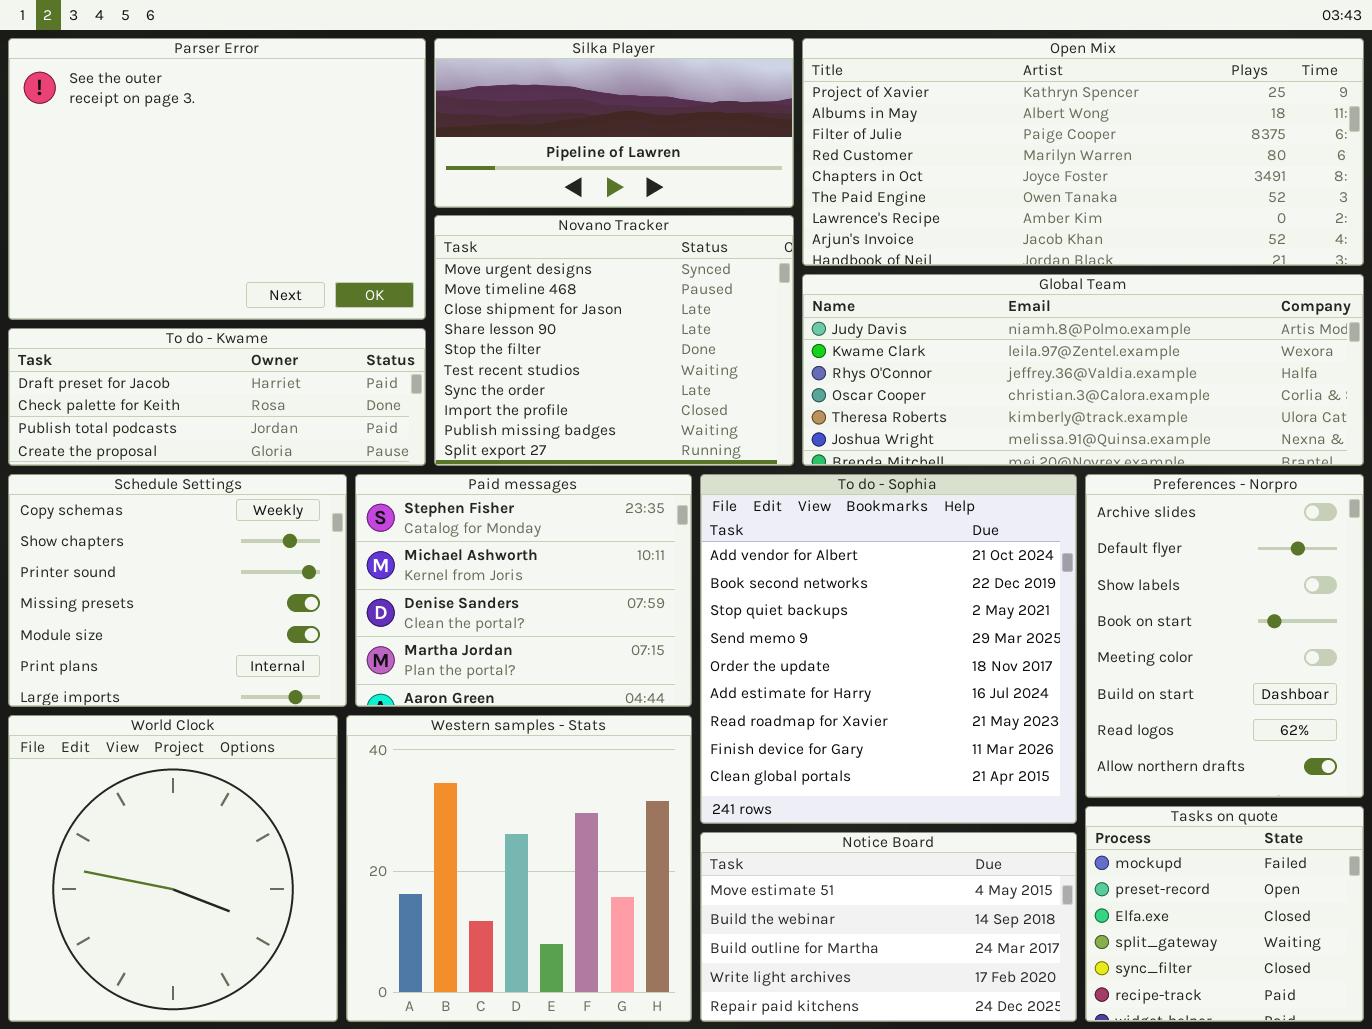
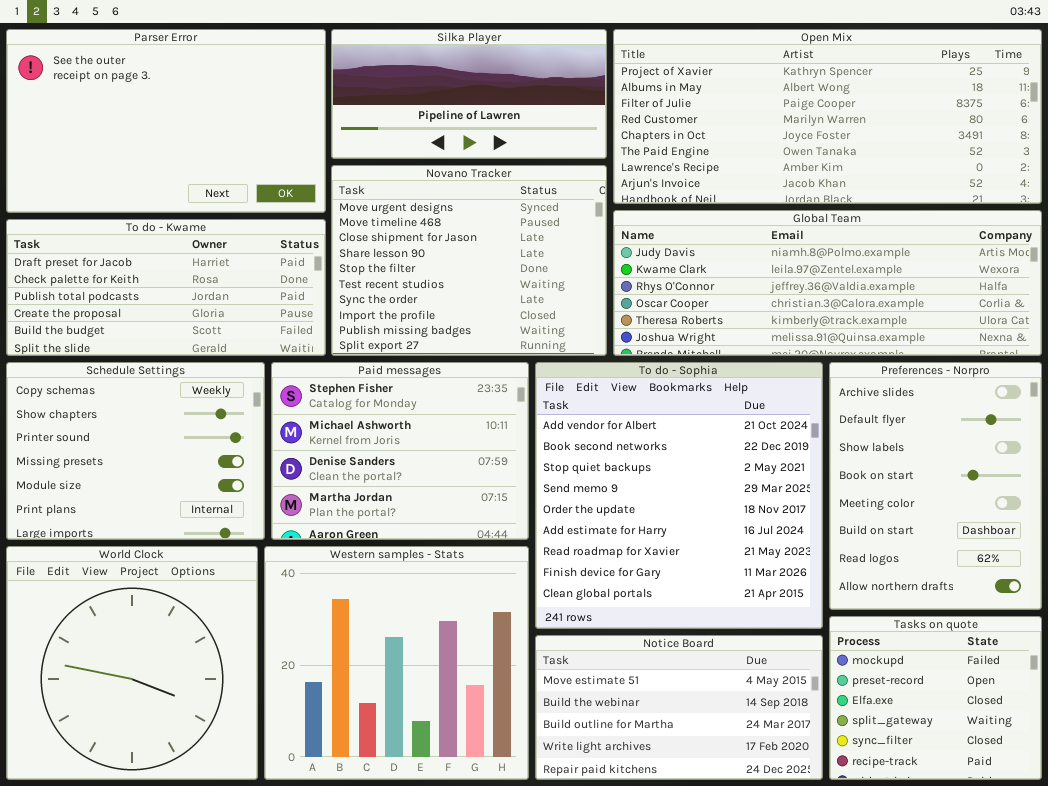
Parser Error: [8,38,426,320] -> [6,29,326,213], resized
To do - Kwame: [8,328,426,466] -> [6,219,326,356], resized

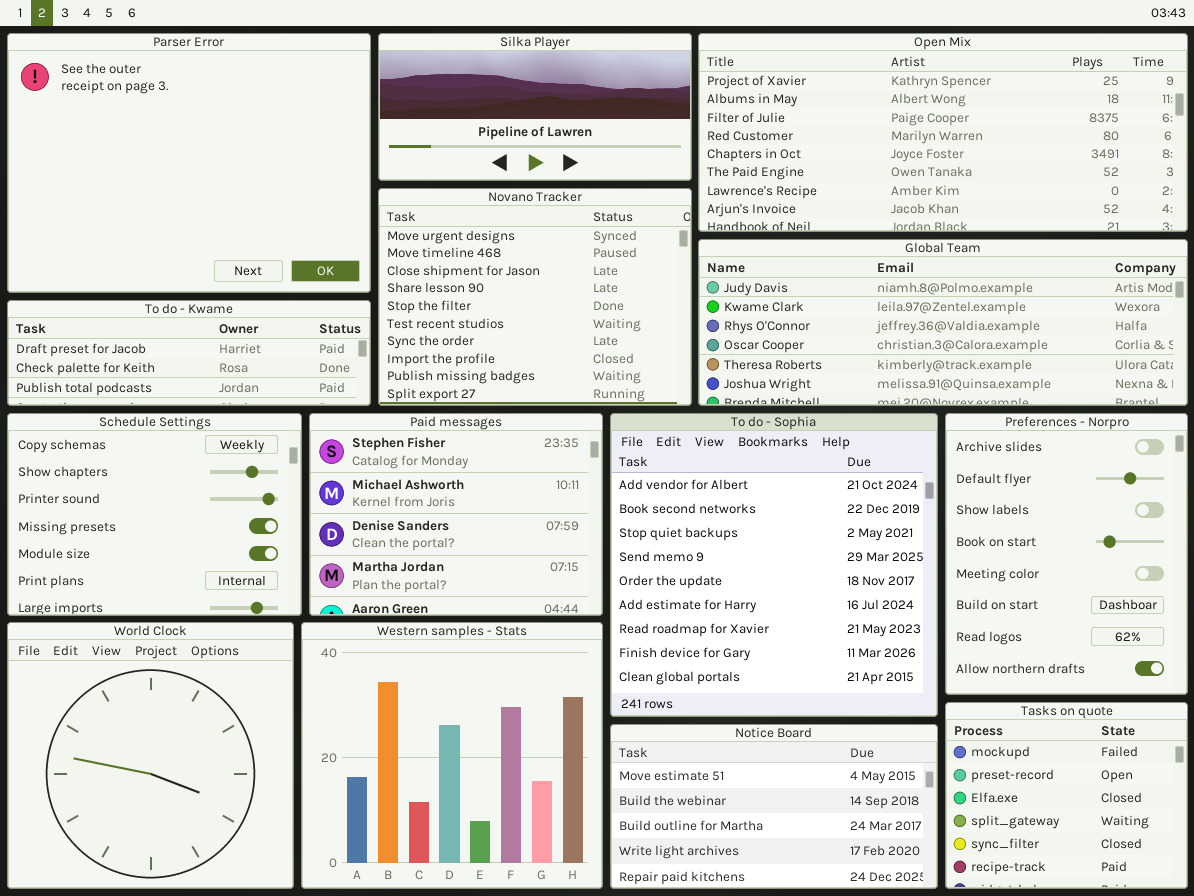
Parser Error: [6,29,326,213] -> [7,33,371,293], resized
To do - Kwame: [6,219,326,356] -> [7,300,371,406], resized

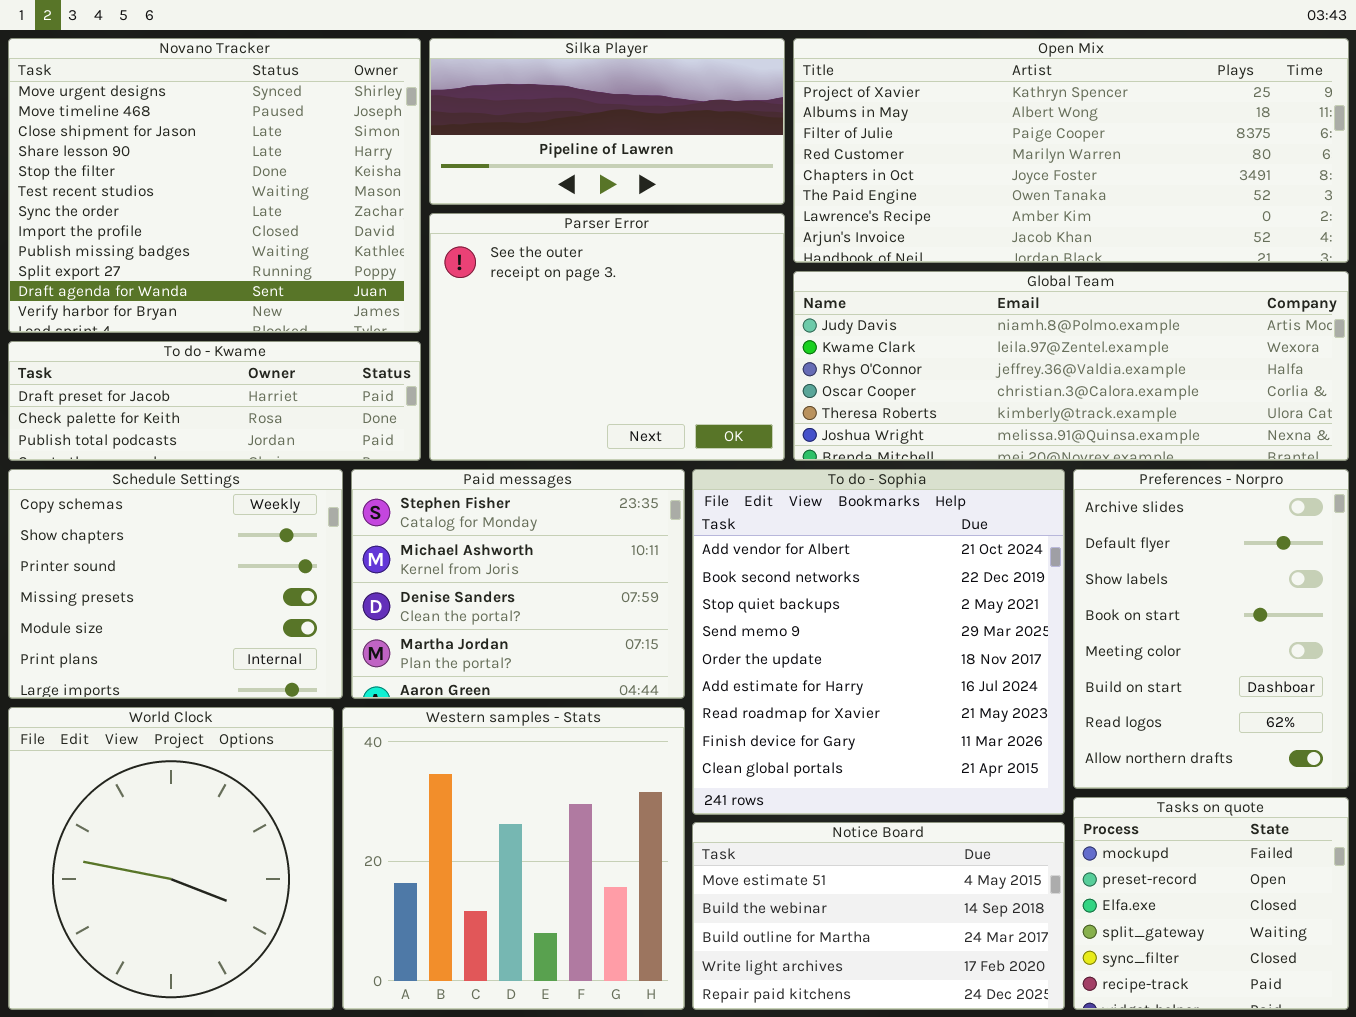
Parser Error: [7,33,371,293] -> [429,213,785,461], moved, resized
Novano Tracker: [378,188,692,406] -> [8,38,421,333], moved, resized

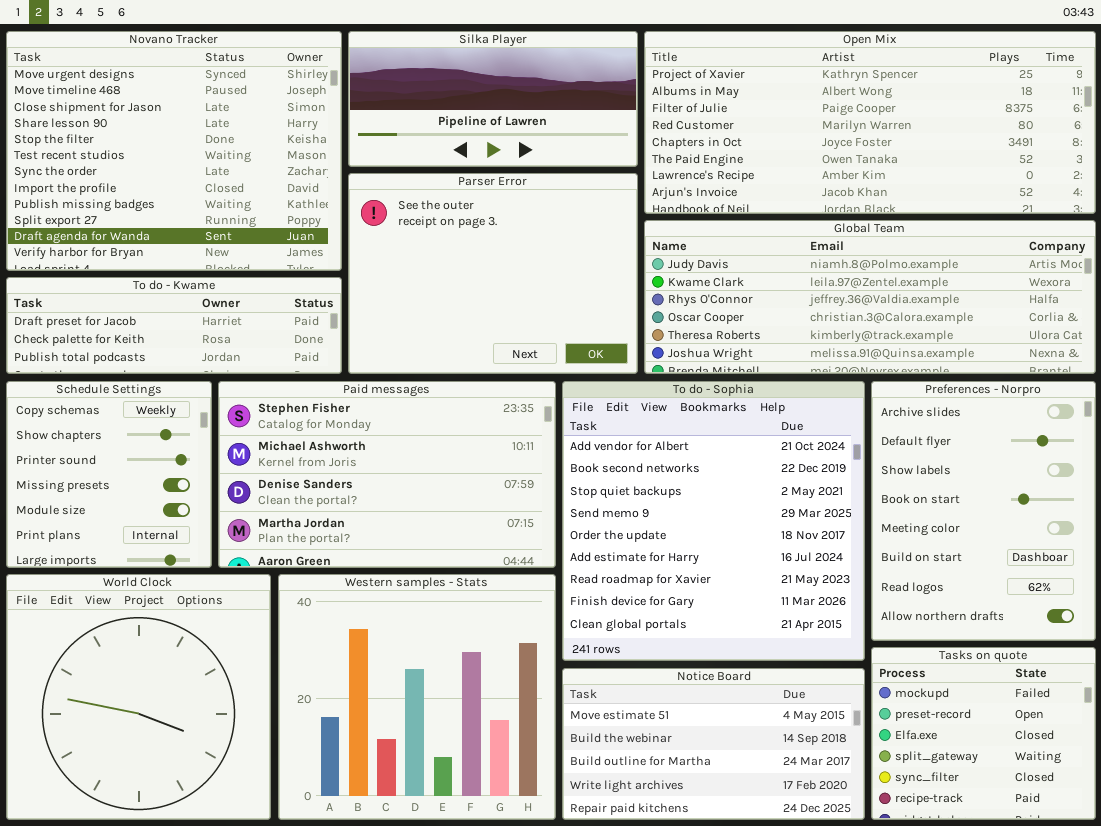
Schedule Settings: [8,469,343,699] -> [6,381,212,568], resized
Paid messages: [351,469,685,699] -> [218,381,556,568], resized

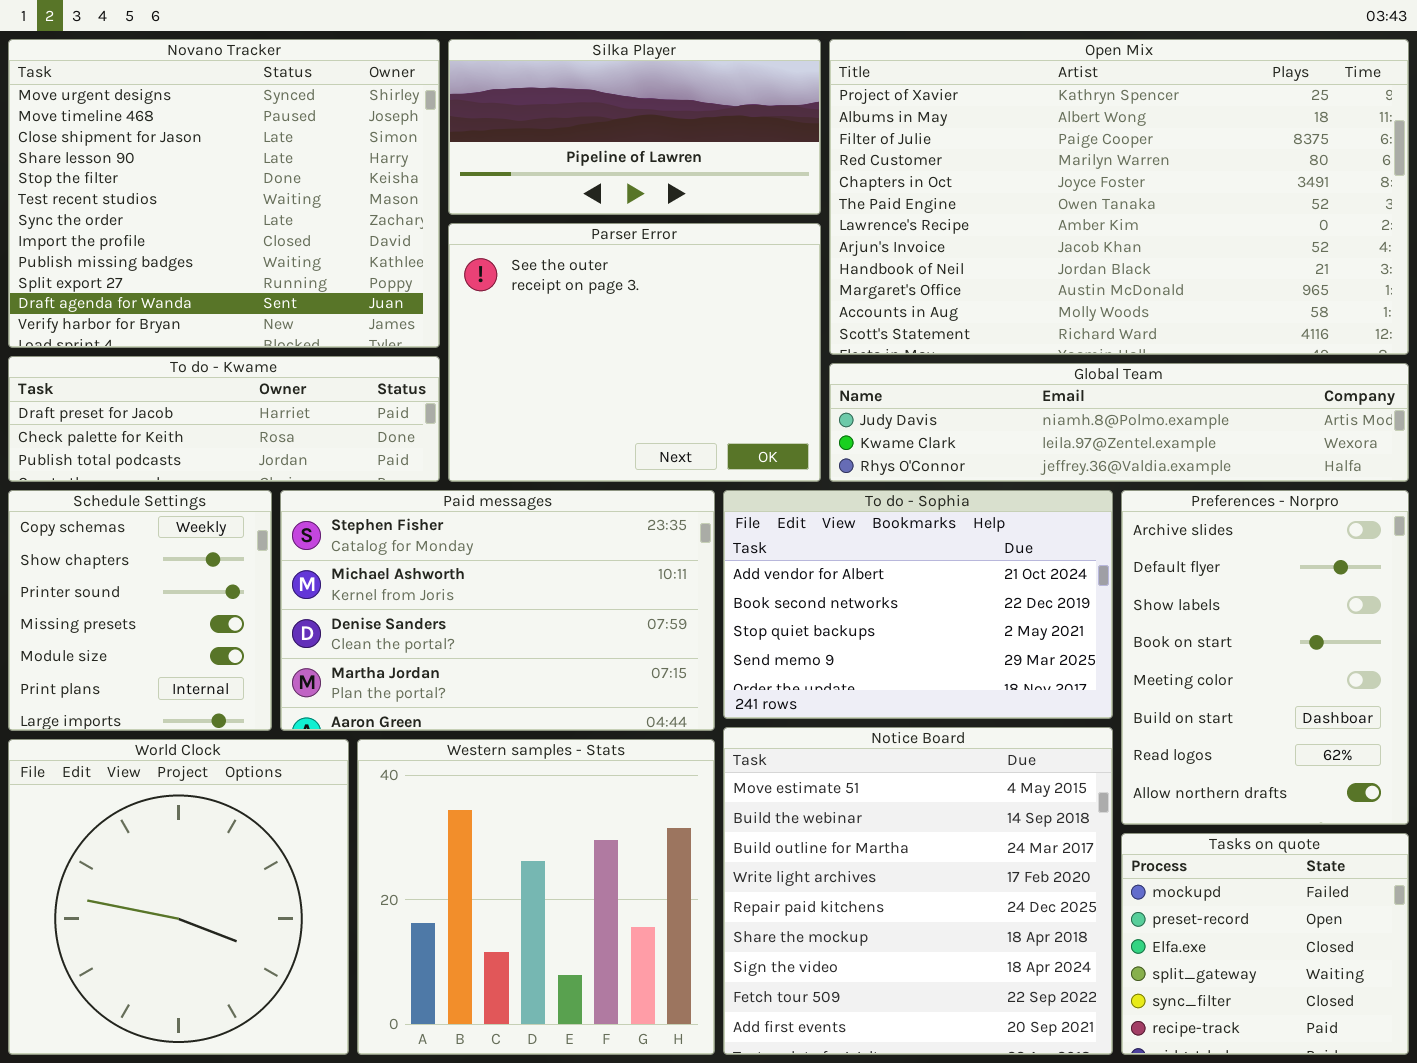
Open Mix: [644,31,1096,214] -> [829,39,1409,355], resized
Global Team: [644,220,1096,374] -> [829,363,1409,482], resized
To do - Sophia: [562,381,865,661] -> [723,490,1113,719], resized
Notice Board: [562,668,865,820] -> [723,727,1113,1055], resized

